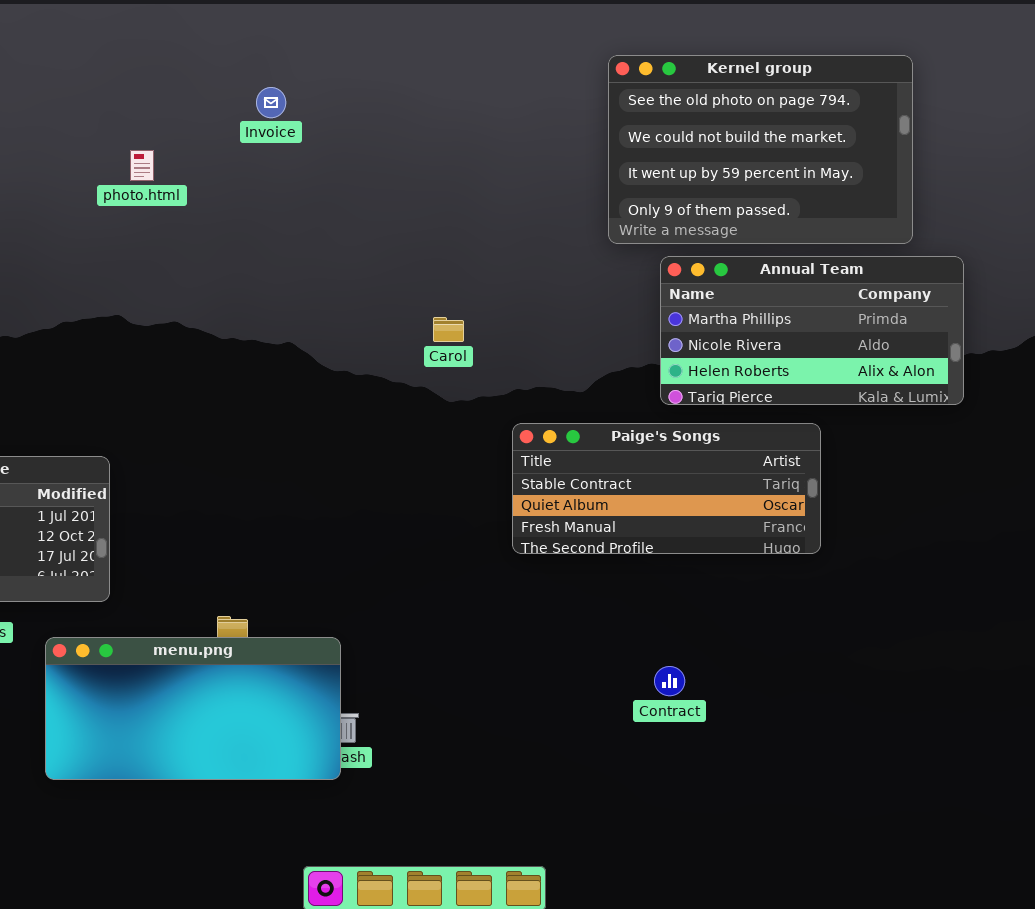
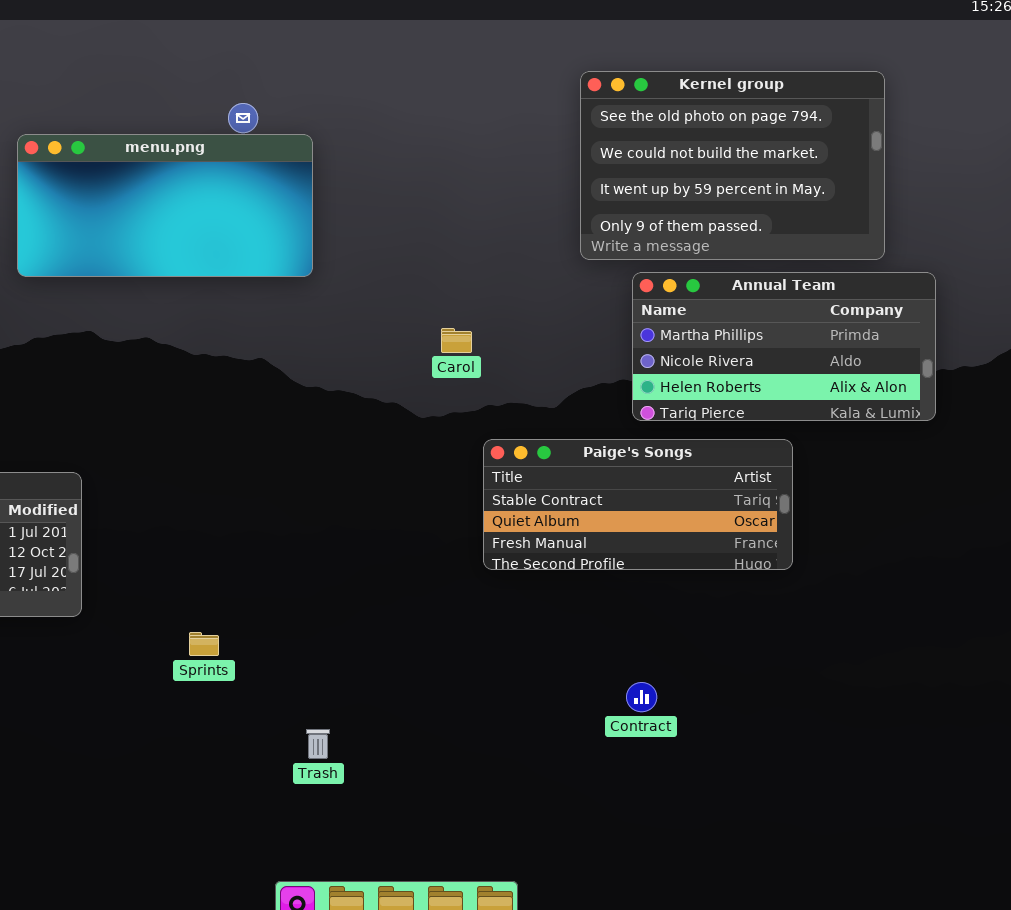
Carol: [433,317,464,342] -> [441,328,472,353], moved
menu.png: [45,637,341,780] -> [17,134,313,277], moved

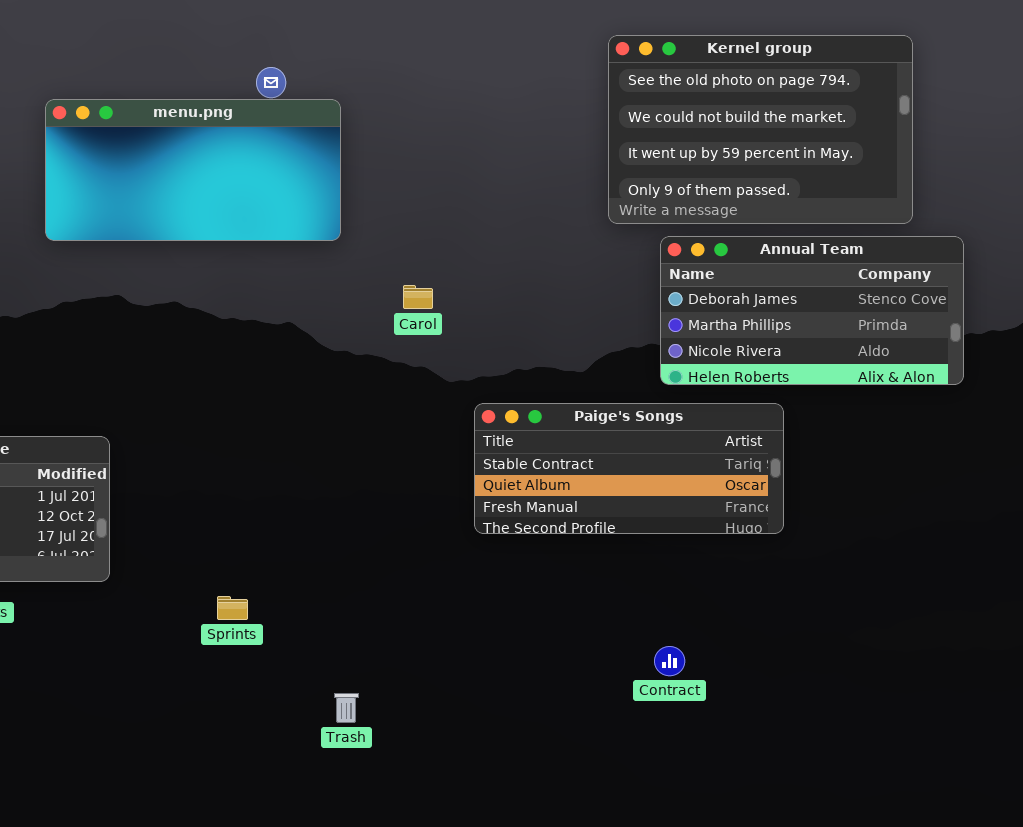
Annual Team: [632,272,936,421] -> [660,236,964,385], scrolled up 1 row
Carol: [441,328,472,353] -> [403,285,433,309], moved
Paige's Songs: [483,439,793,570] -> [474,403,784,534], moved

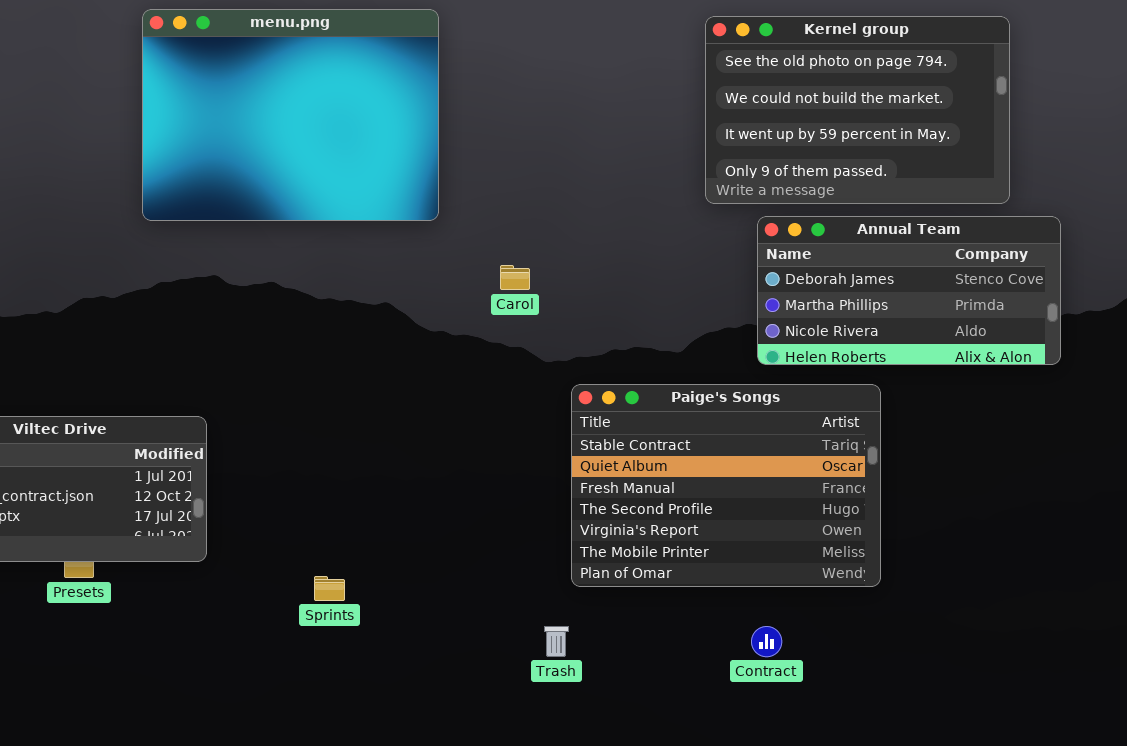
menu.png: [45,99,341,241] -> [142,9,439,221], resized
Paige's Songs: [474,403,784,534] -> [571,384,881,587], resized
Trash: [334,693,359,723] -> [544,626,569,657], moved

